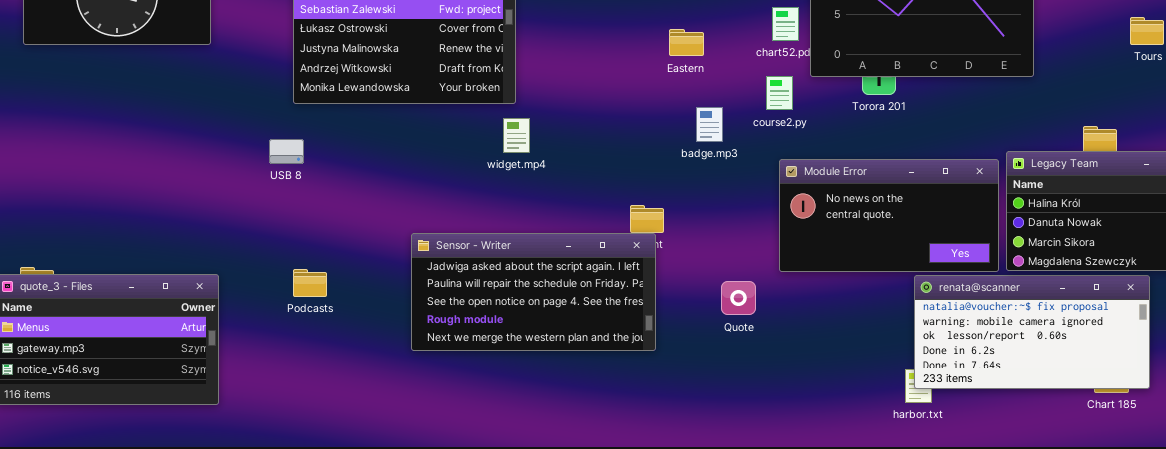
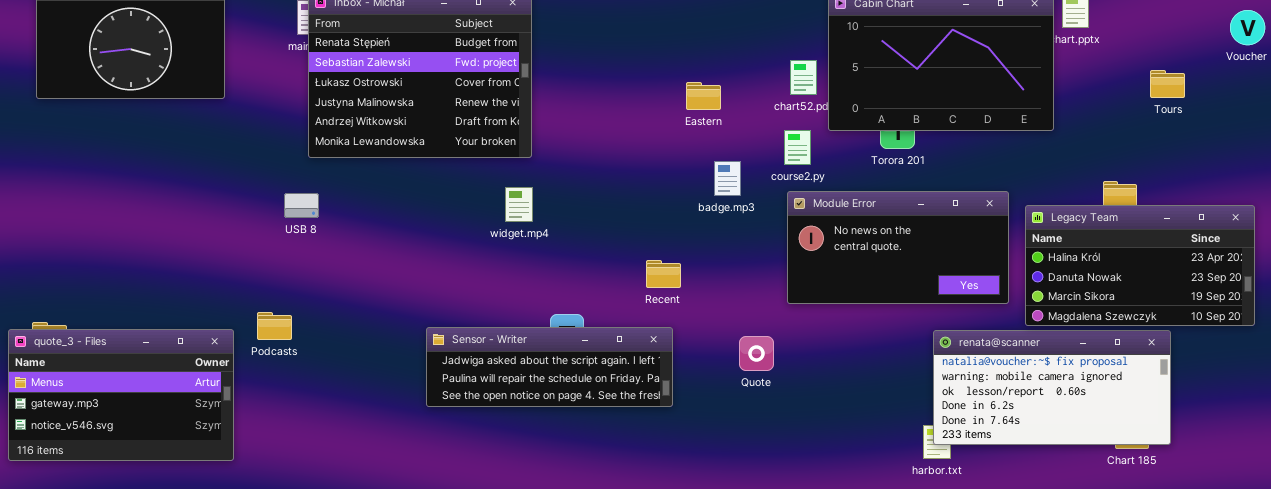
widget.mp4: [503,118,530,153] -> [505,187,533,222], moved
Module Error: [779,159,999,272] -> [787,191,1009,304], moved
Sensor - Writer: [411,233,656,351] -> [426,327,673,407], resized
Podcasts: [293,269,327,297] -> [257,312,292,340], moved

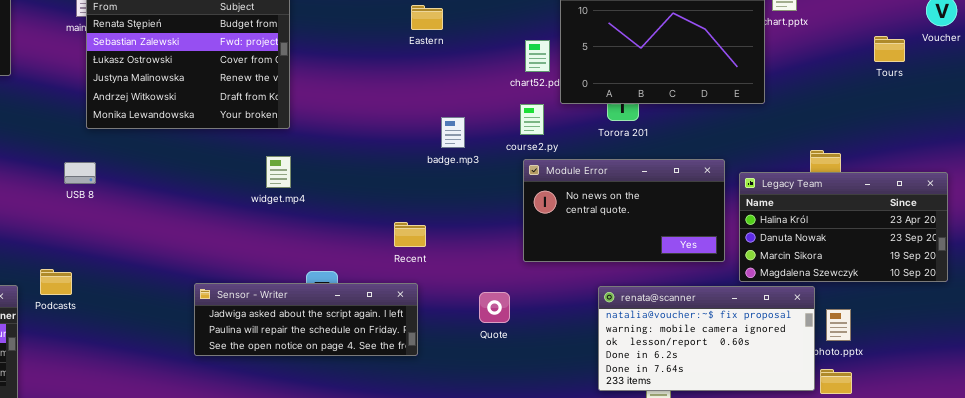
Tours: [1150,70,1185,98] -> [874,36,905,62], moved
Eastern: [686,82,721,110] -> [411,5,443,30], moved
badge.mp3: [714,161,741,196] -> [441,117,465,148], moved
renata@scanner: [933,330,1171,445] -> [598,286,815,391], moved

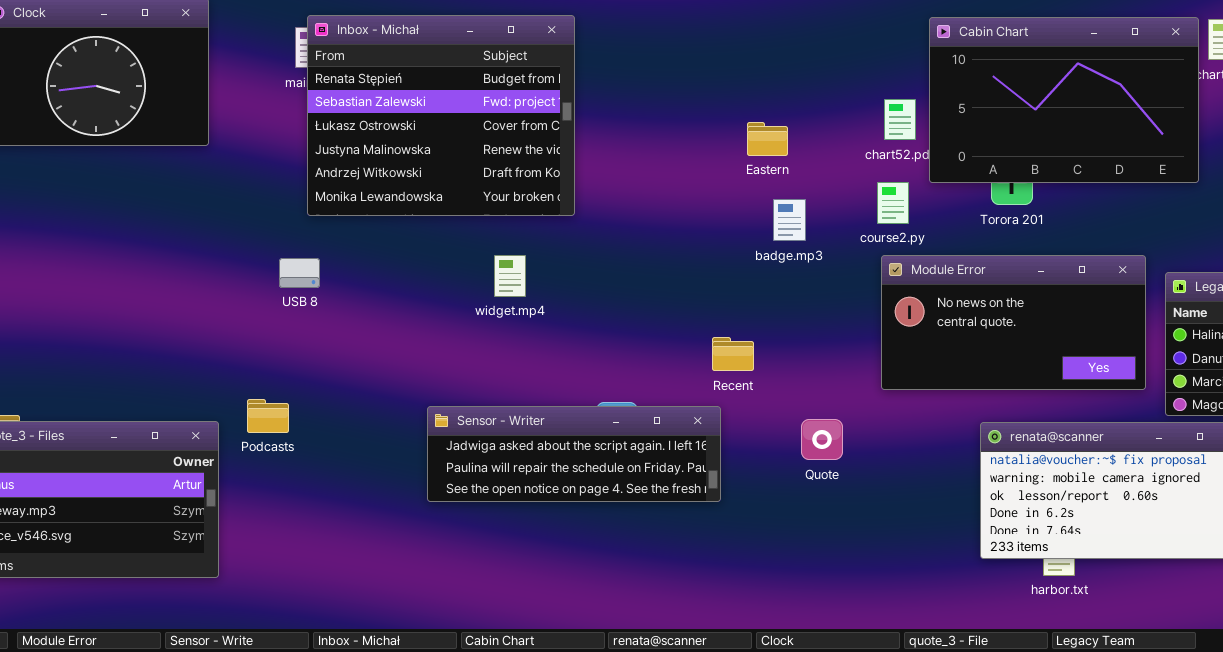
Eastern: [411,5,443,30] -> [747,122,788,156], moved
widget.mp4: [266,156,291,188] -> [494,255,526,297], moved
Sensor - Writer: [194,283,418,356] -> [427,406,721,502], moved
Quote: [479,292,510,323] -> [801,419,843,460], moved

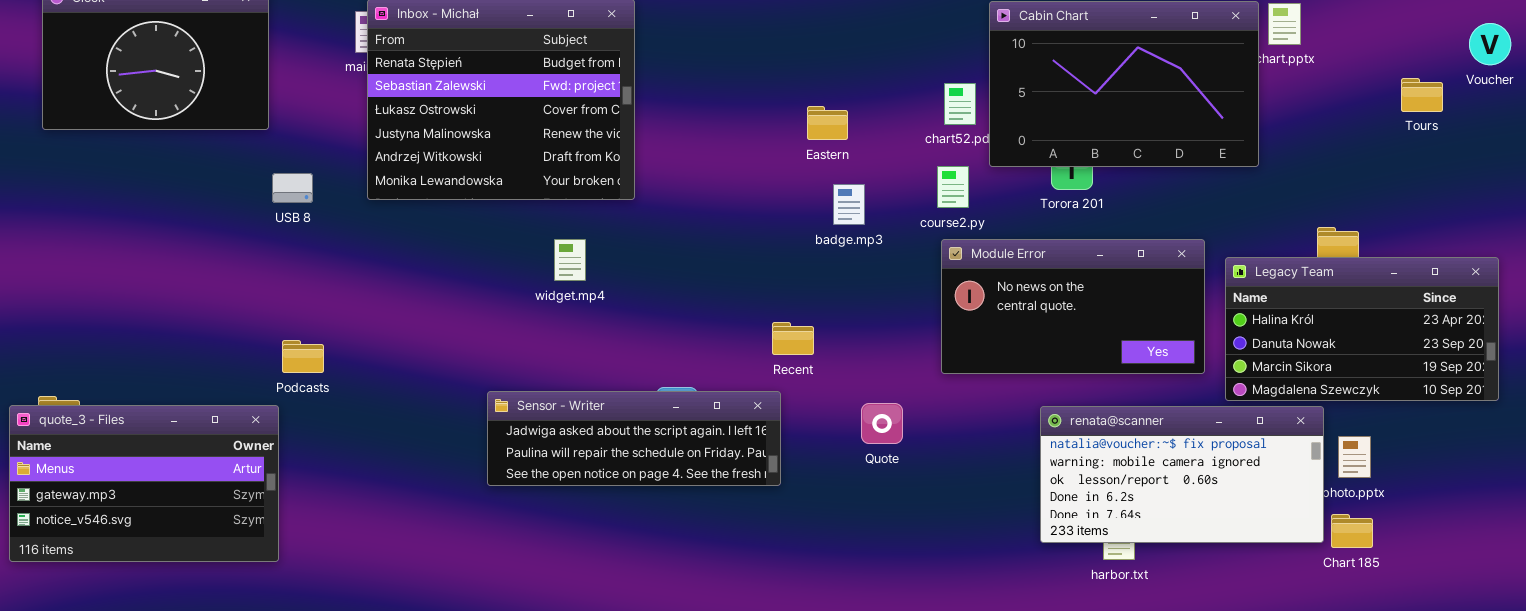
USB 8: [279,258,320,288] -> [272,173,313,203], moved
Podcasts: [247,399,289,433] -> [282,340,324,373], moved

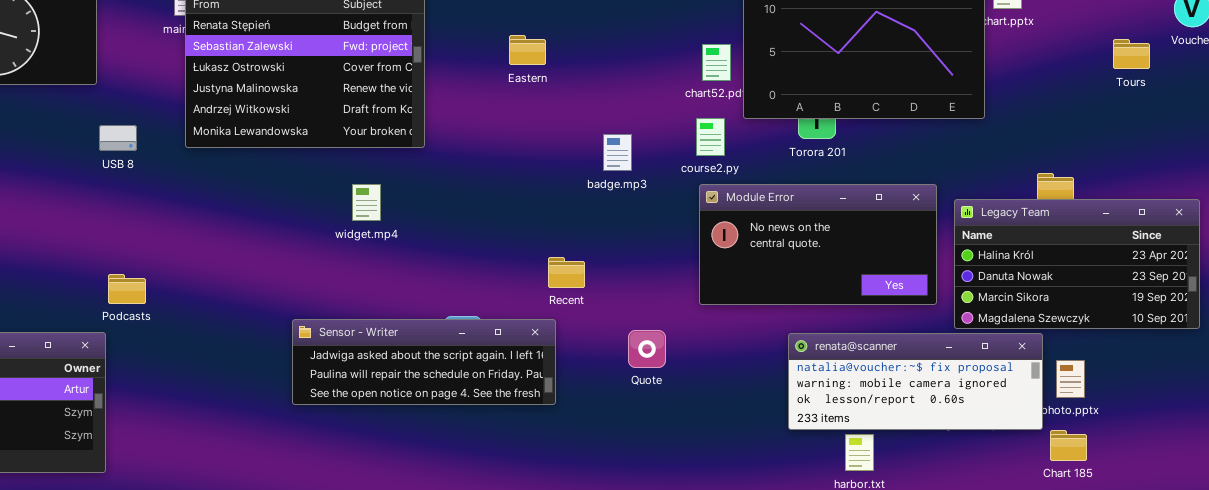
Eastern: [807,106,848,140] -> [509,35,546,65], moved
renata@scanner: [1040,406,1324,543] -> [788,333,1043,430], resized

